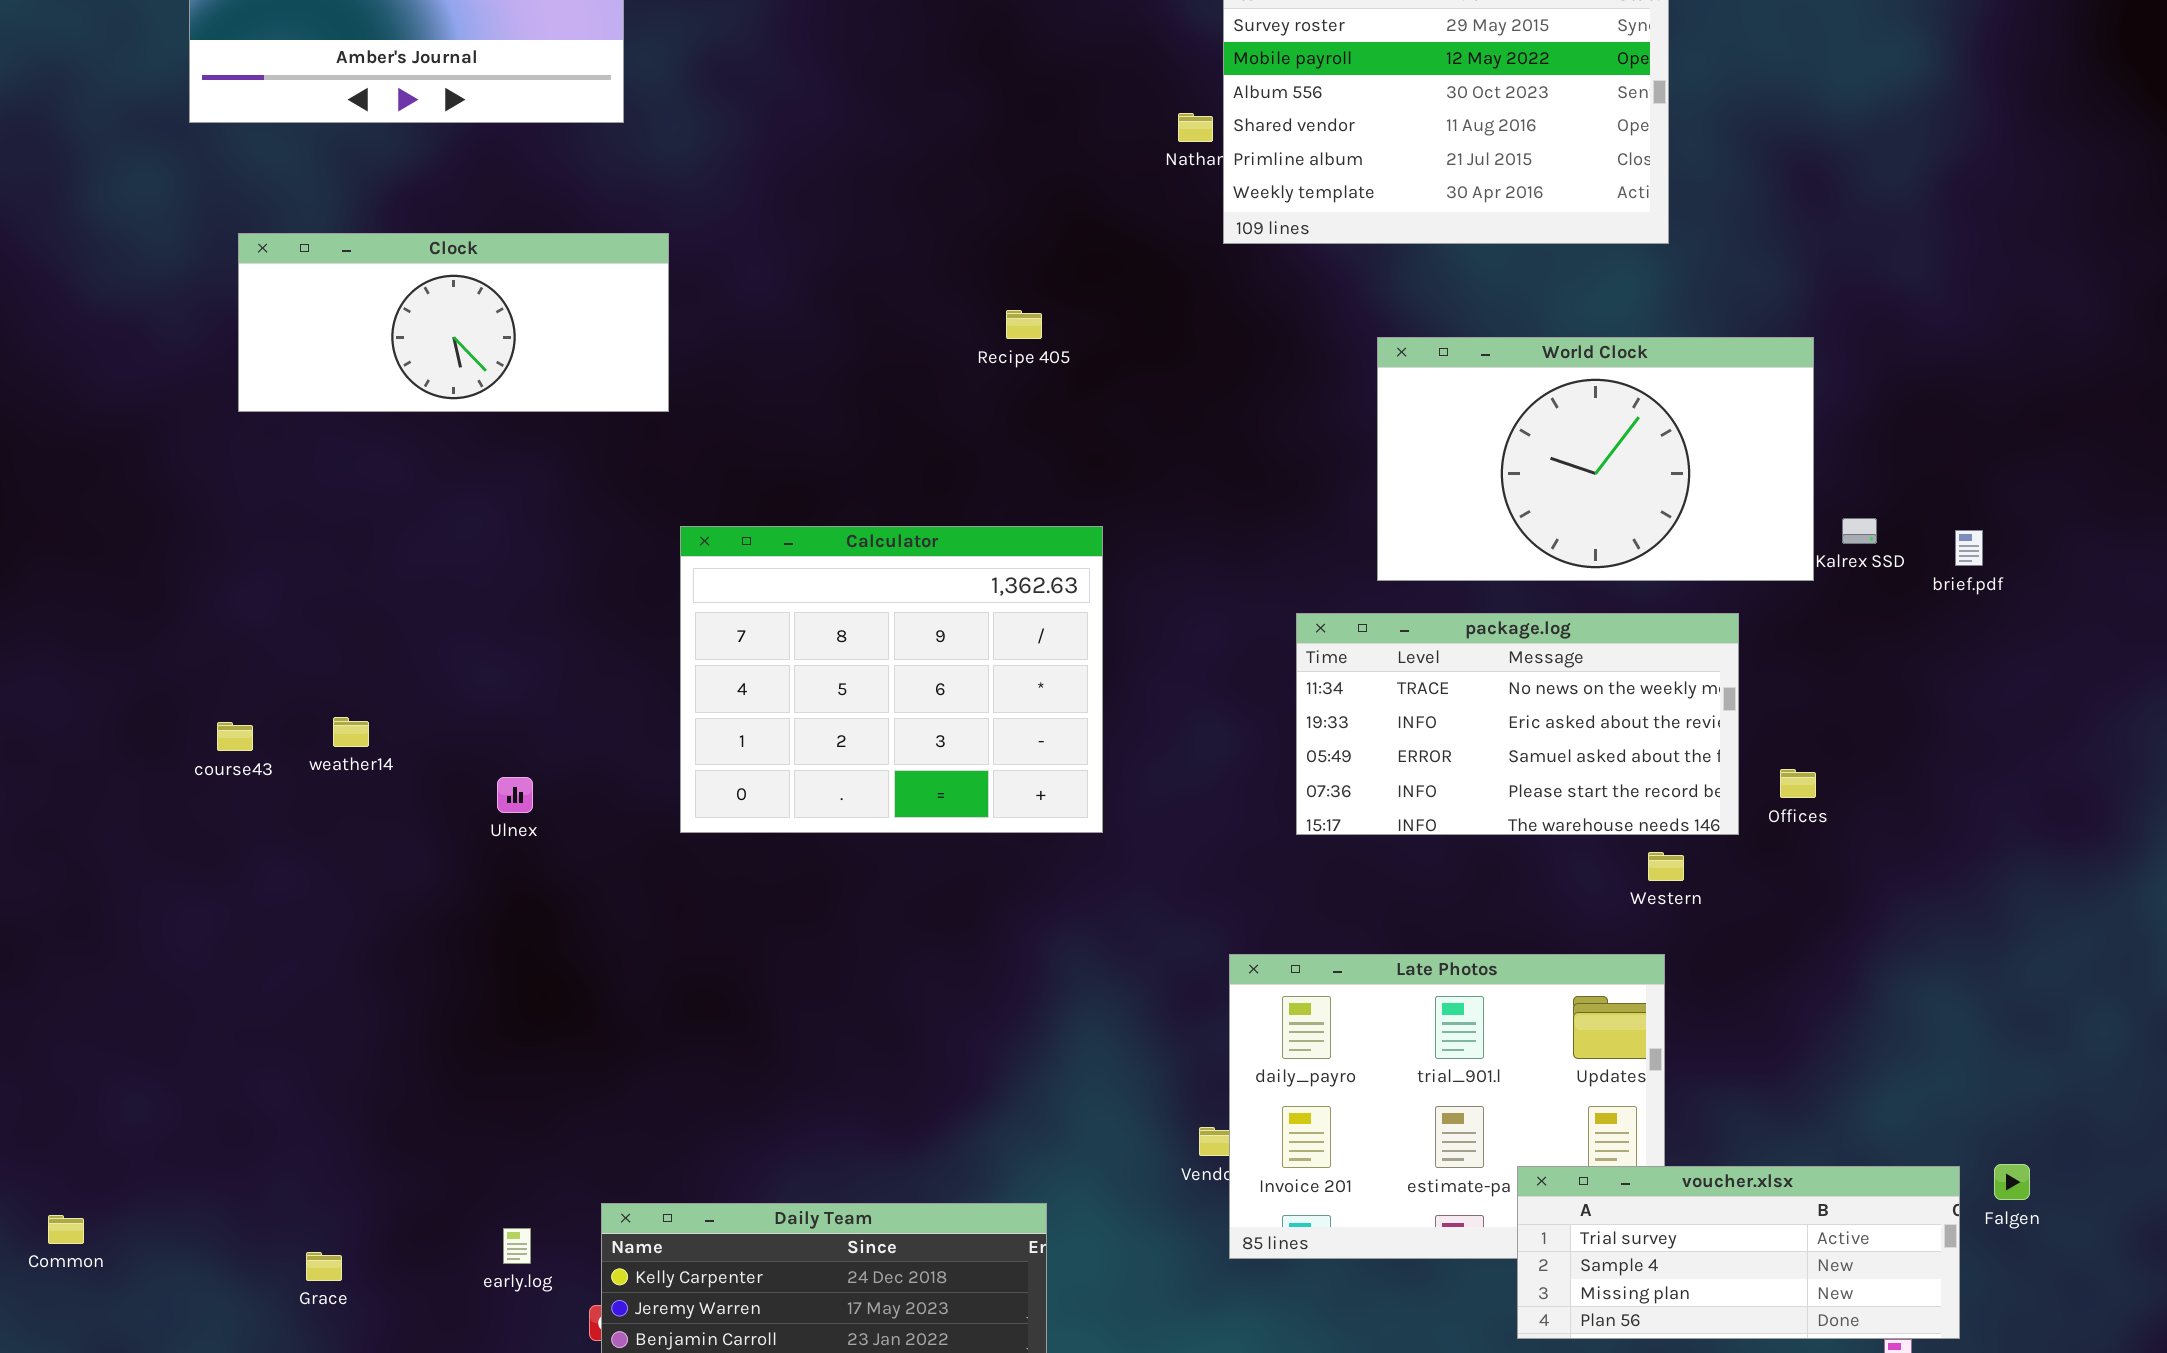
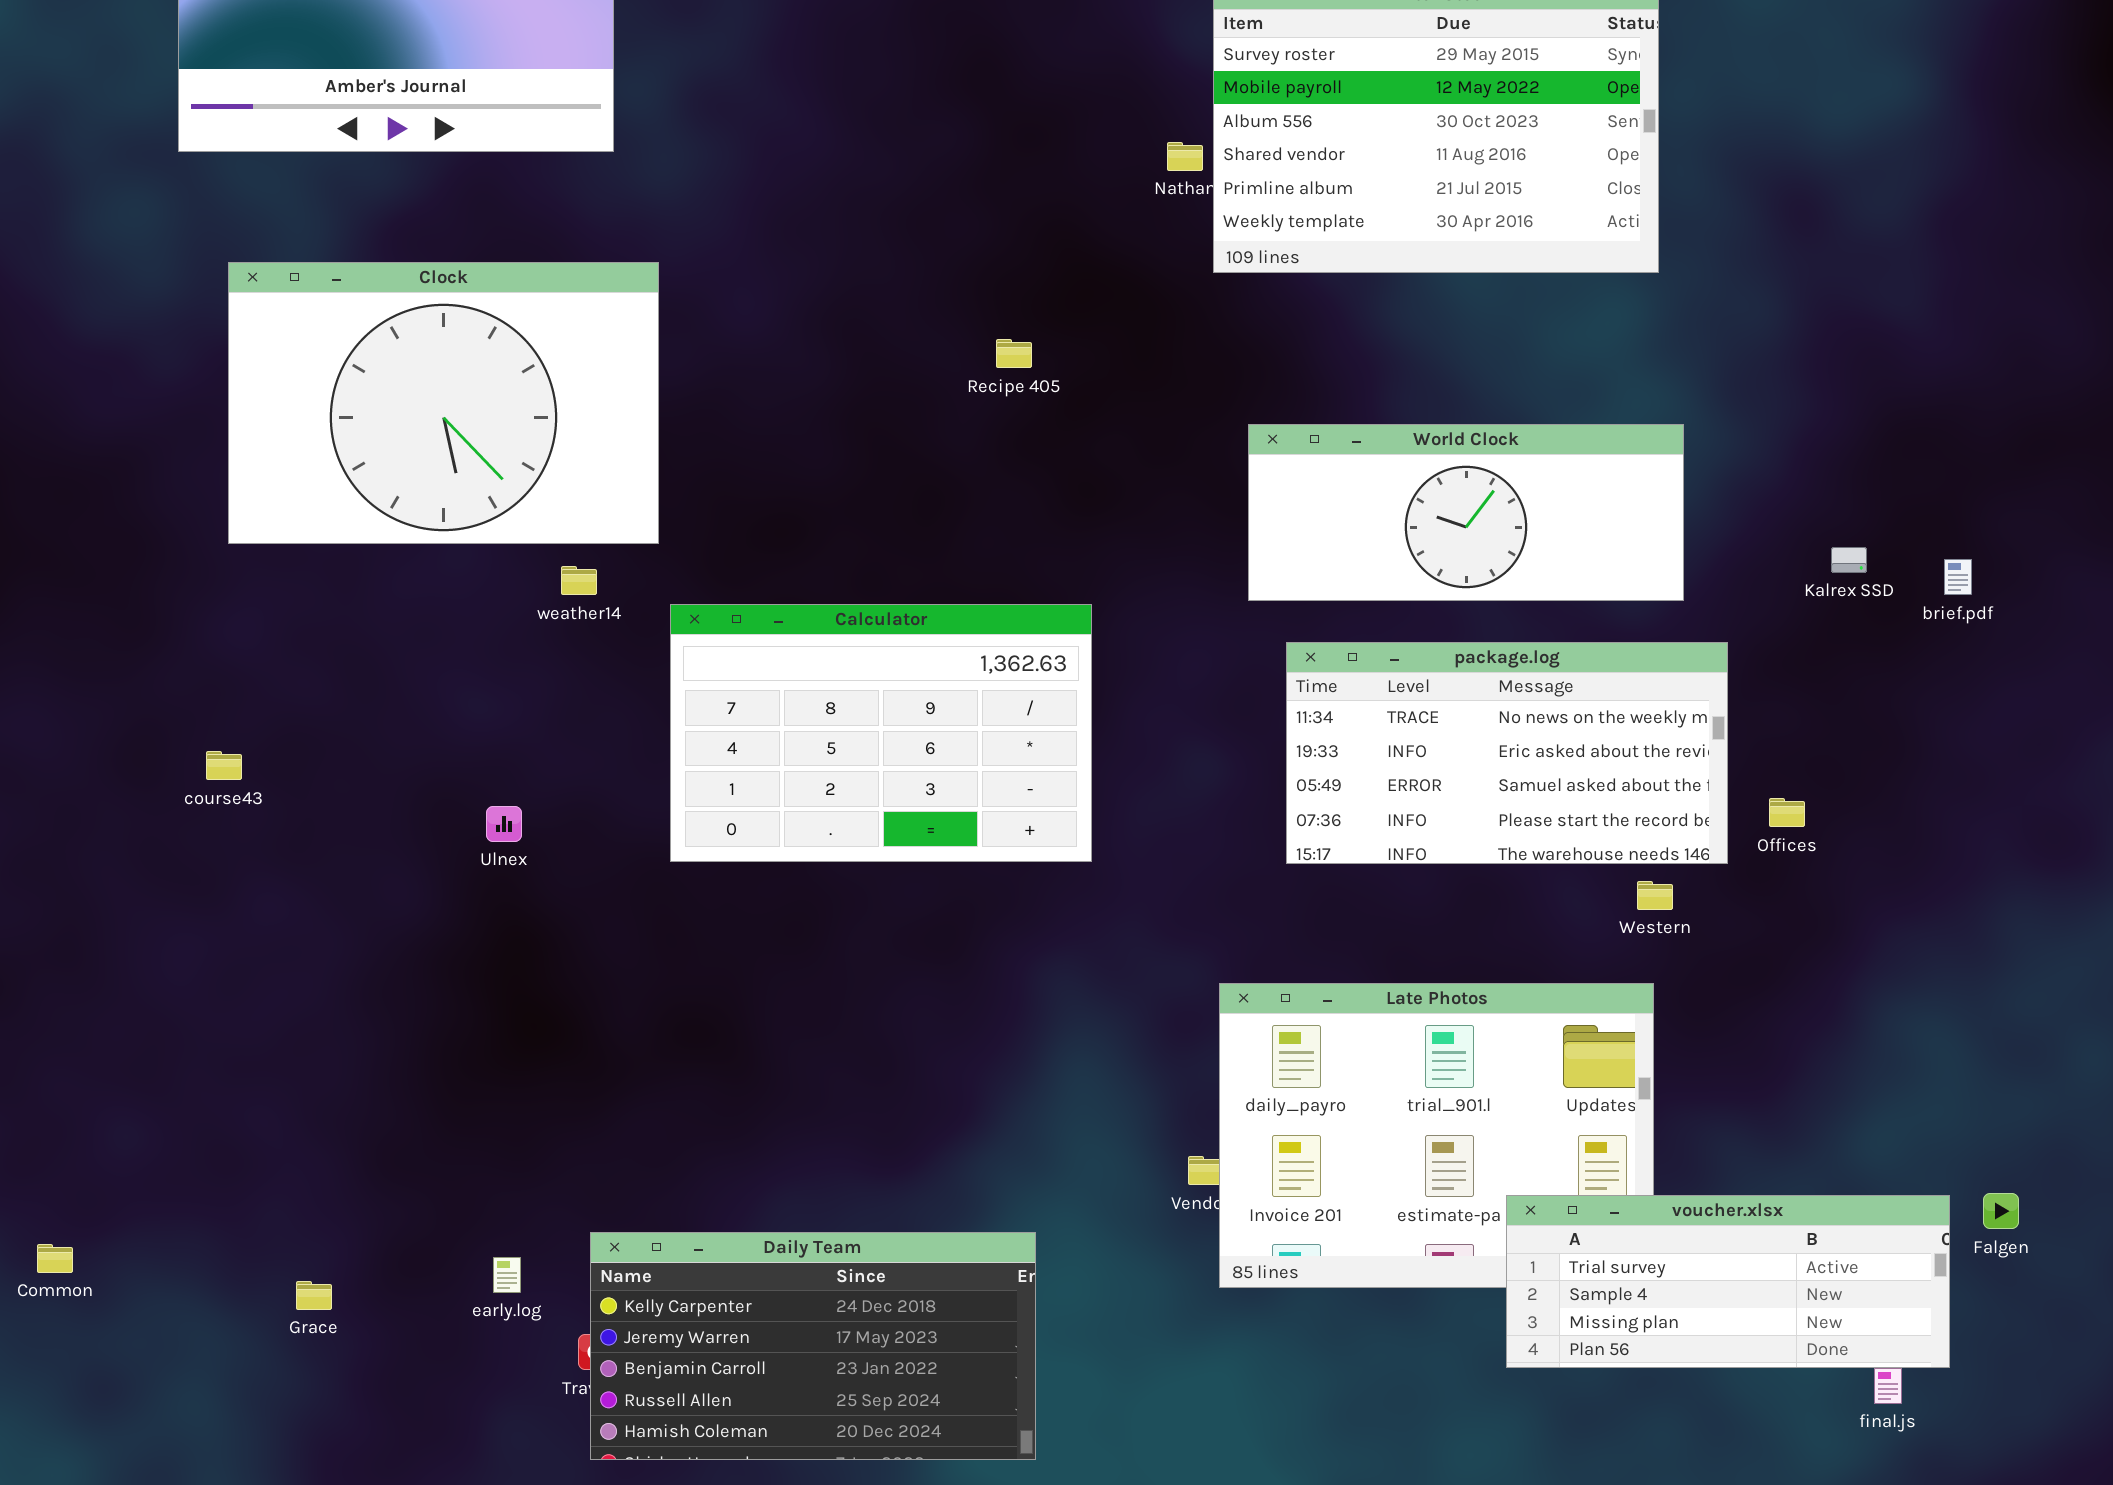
Clock: [238,233,669,412] -> [228,262,659,544], resized
World Clock: [1377,337,1814,581] -> [1248,424,1684,601], moved, resized
Calculator: [680,526,1103,833] -> [670,604,1092,862], resized
weather14: [333,717,369,747] -> [561,566,597,595], moved

